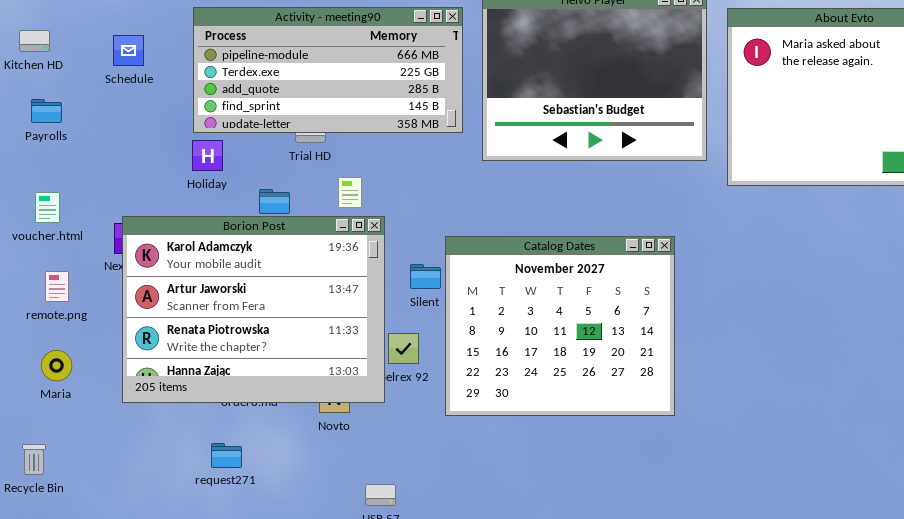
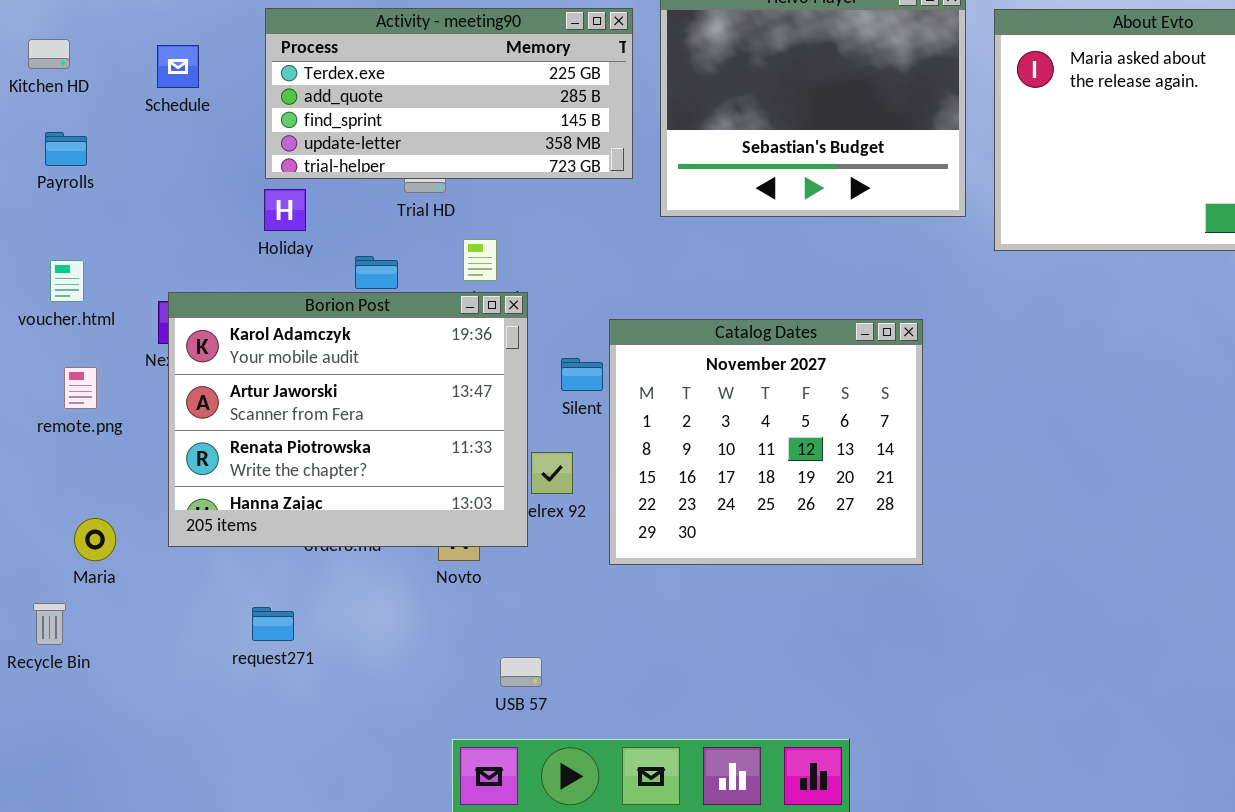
Activity - meeting90: [193,7,463,133] -> [265,8,633,179], scrolled down 1 row
Maria: [41,350,72,381] -> [74,518,116,561], moved
request271: [211,443,242,468] -> [252,607,294,641], moved

